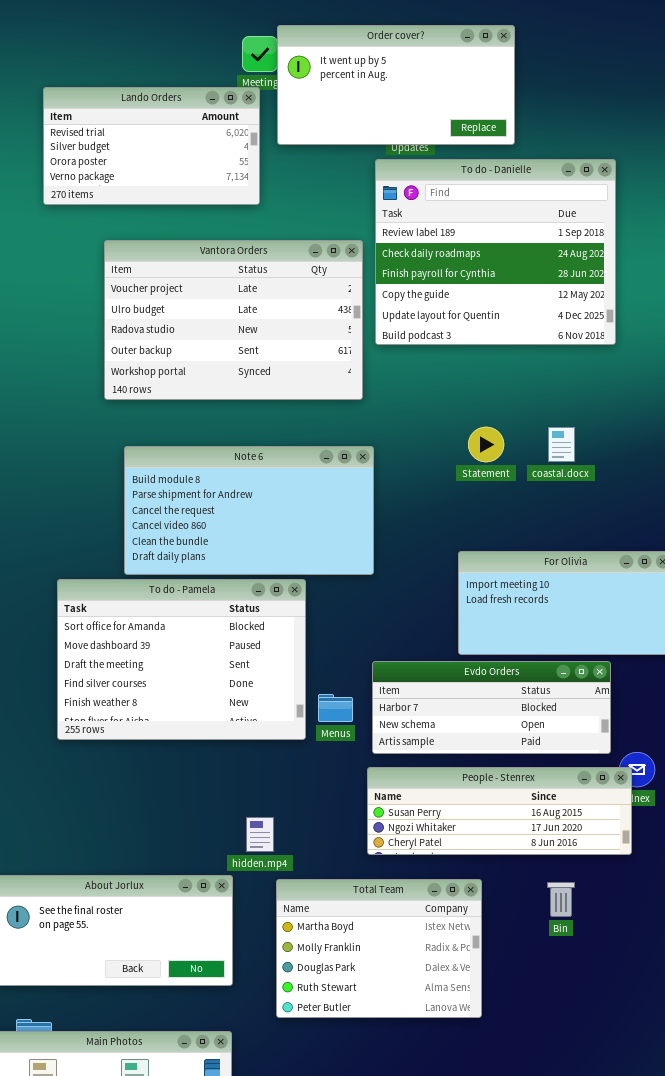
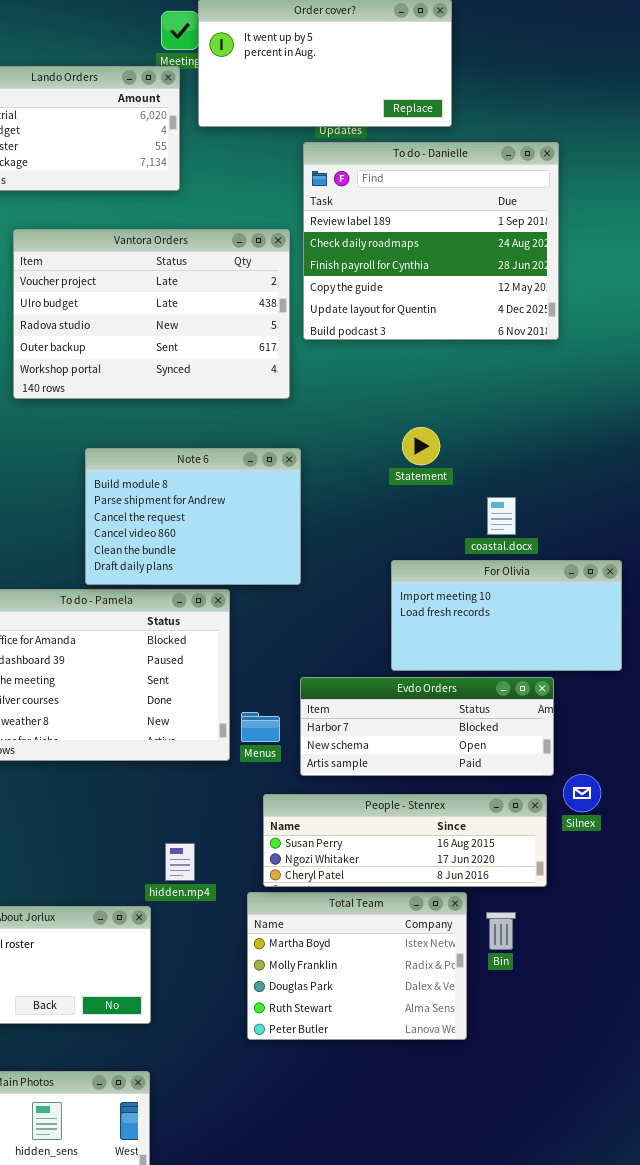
coastal.docx: [548,427,575,462] -> [487,497,516,535], moved
Note 6: [124,446,374,575] -> [85,448,301,585], resized
People - Stenrex: [367,767,632,855] -> [263,794,547,887], moved
Total Team: [276,879,482,1018] -> [247,892,467,1040], moved

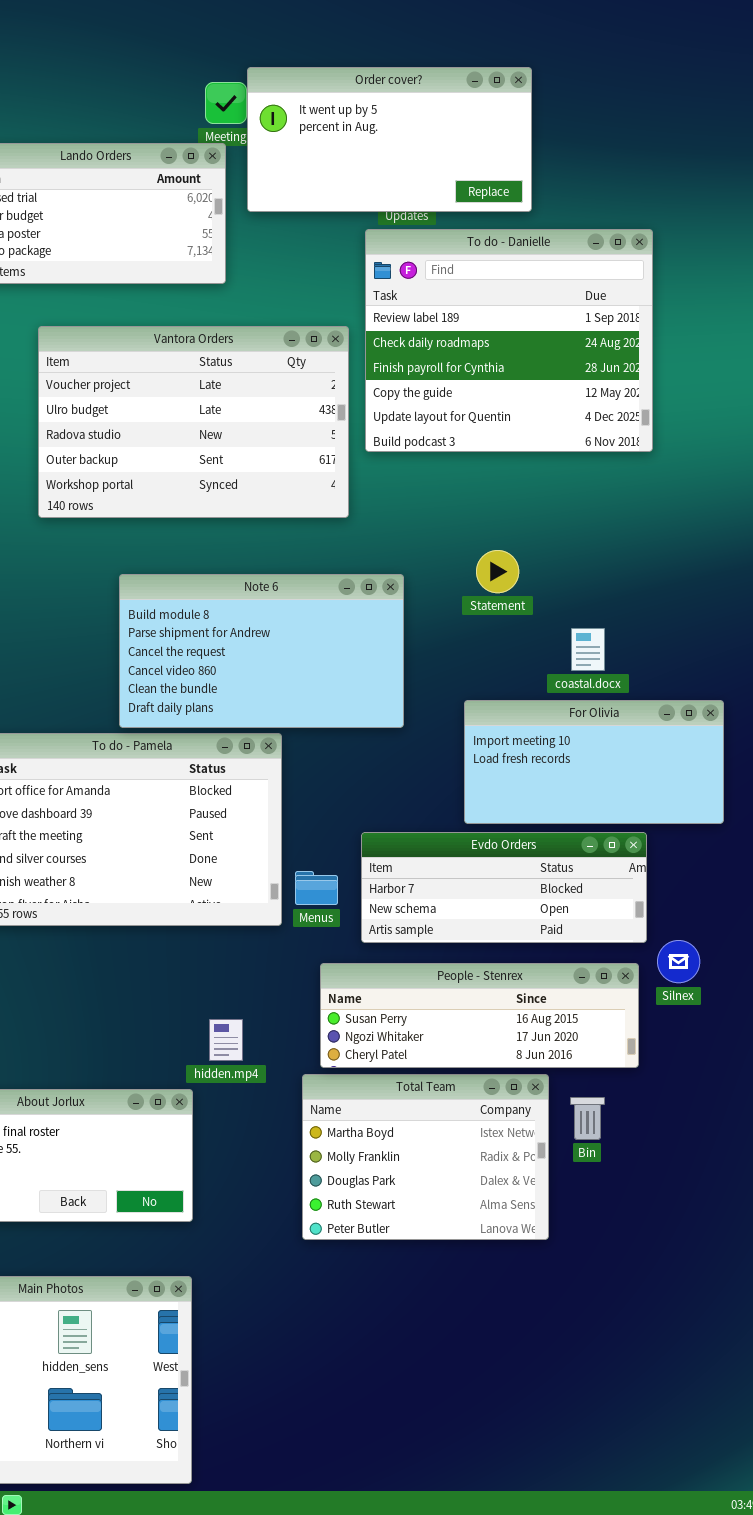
Note 6: [85,448,301,585] -> [119,574,404,728], resized

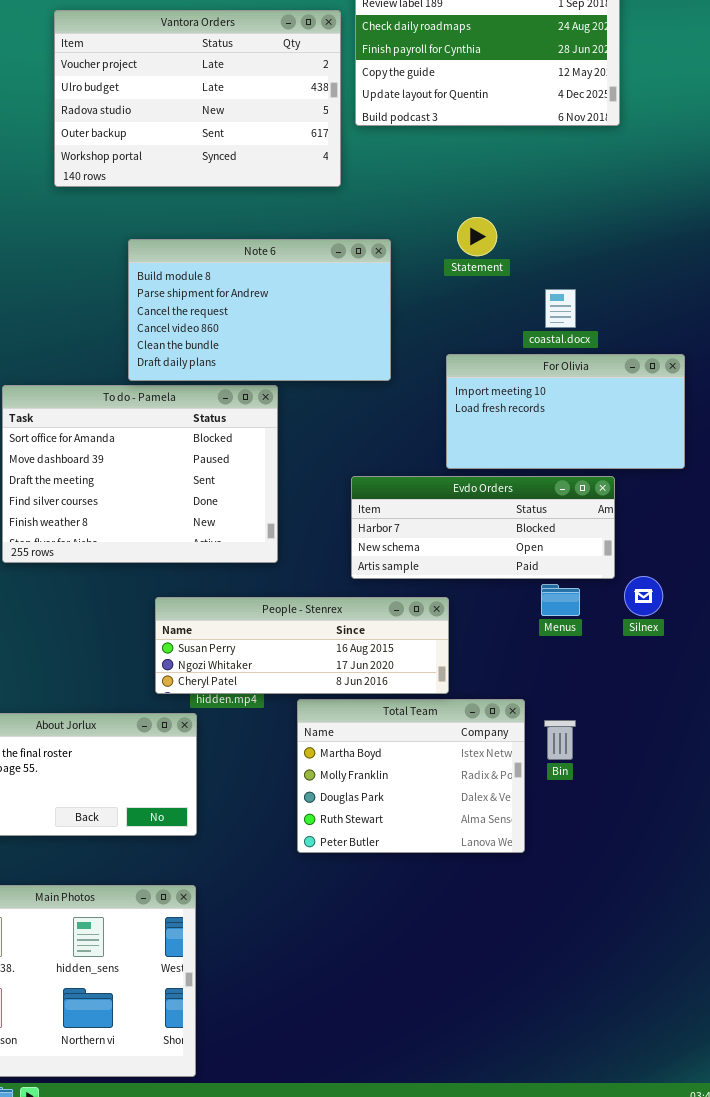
Menus: [295,871,338,905] -> [541,584,580,616], moved
People - Stenrex: [320,963,639,1068] -> [155,597,449,694], moved

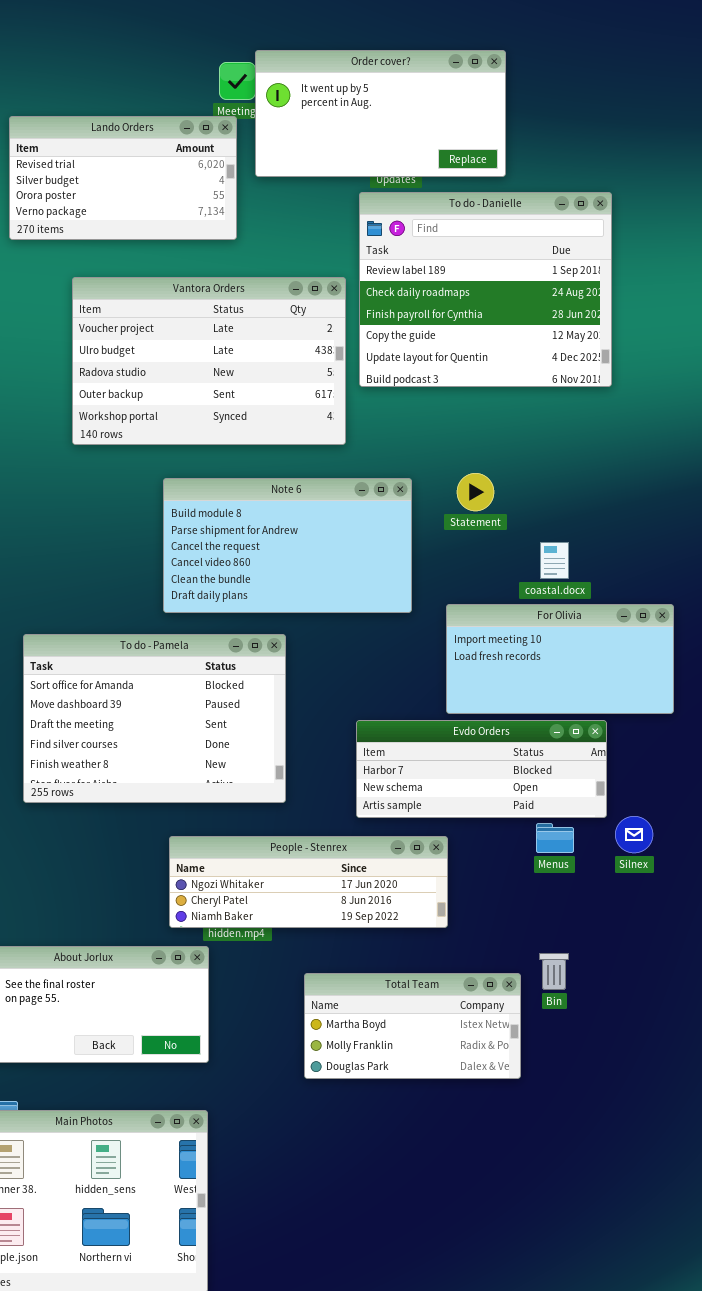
Note 6: [128,239,391,381] -> [163,478,412,613], moved
People - Stenrex: [155,597,449,694] -> [169,836,448,928], scrolled down 1 row
Total Team: [297,699,525,853] -> [304,973,521,1079], resized

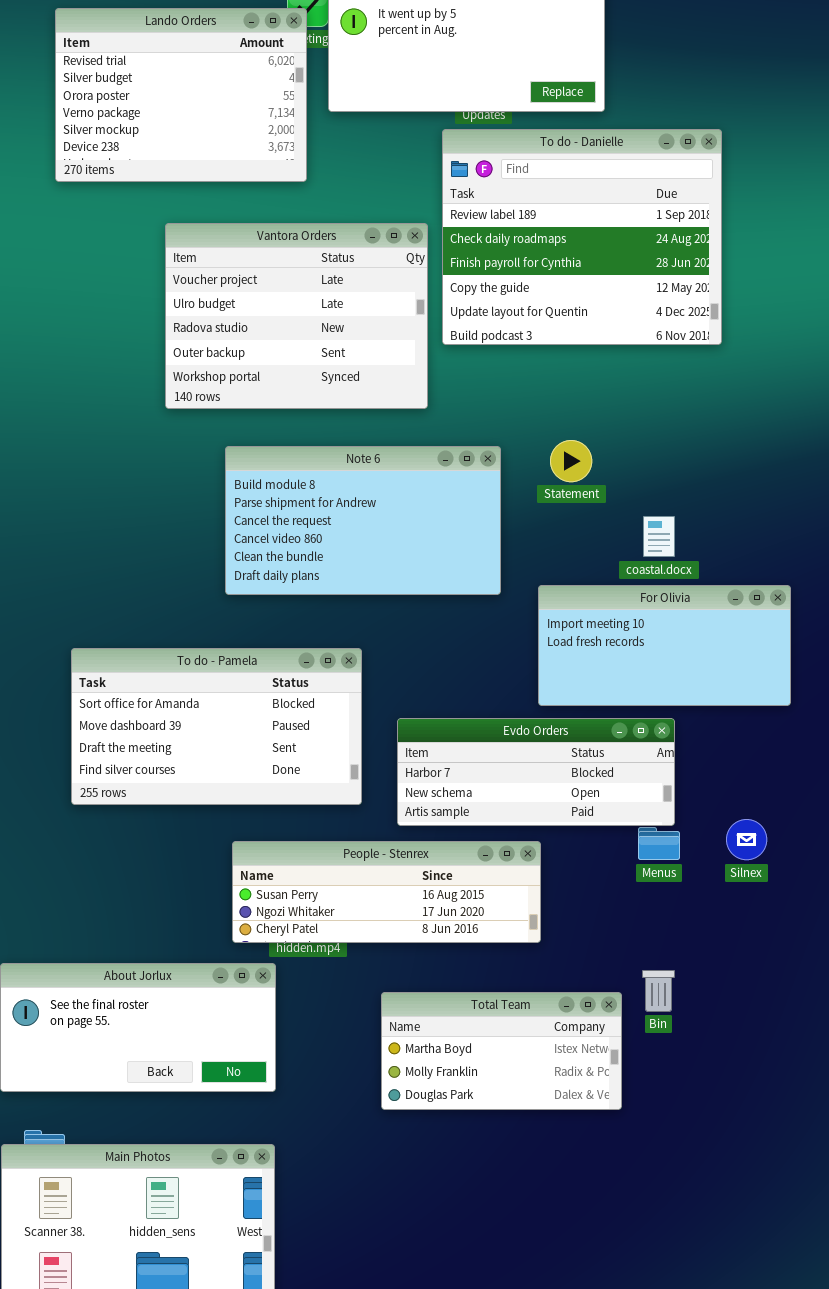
Lando Orders: [9,116,237,240] -> [55,8,307,182], resized
Vantora Orders: [72,277,346,445] -> [165,223,428,409], resized
To do - Pamela: [23,634,286,803] -> [71,648,362,805], resized
Evdo Orders: [356,720,607,818] -> [397,718,675,826], moved
People - Stenrex: [169,836,448,928] -> [232,841,541,943], scrolled up 1 row

